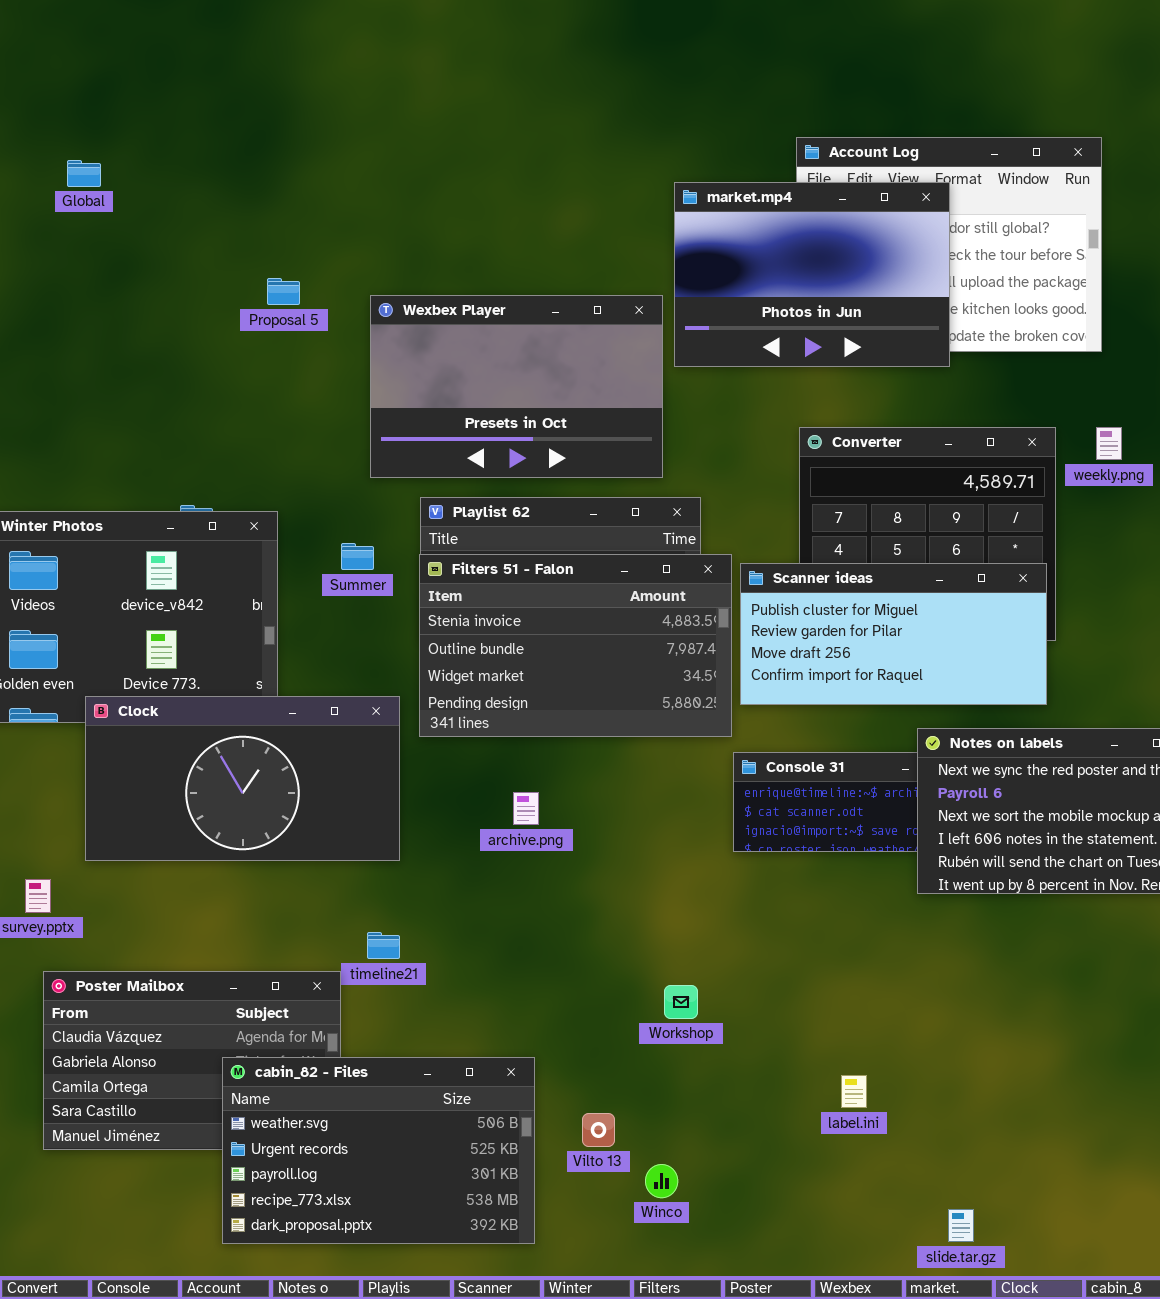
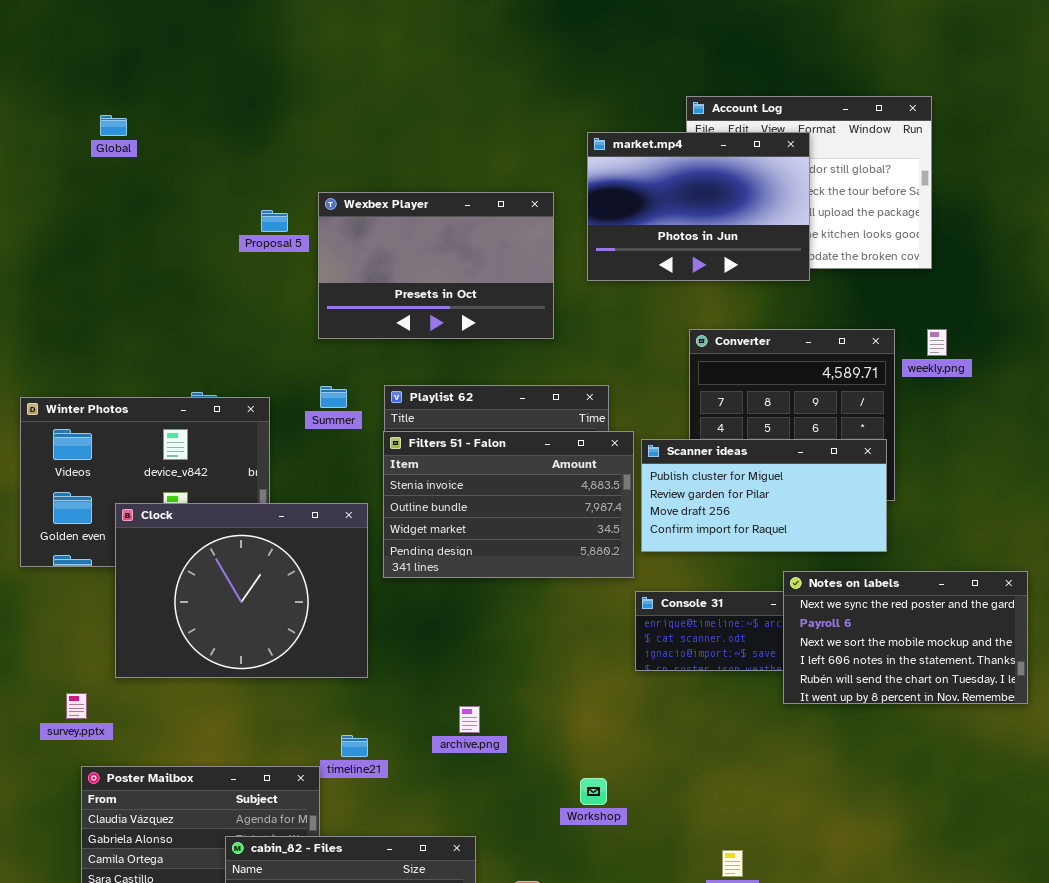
Wexbex Player: [370,295,663,478] -> [318,192,554,339], moved
Summer: [341,543,374,570] -> [320,386,347,408], moved
Clock: [85,696,400,861] -> [115,503,368,678], resized
archive.png: [513,792,539,825] -> [459,706,480,733], moved

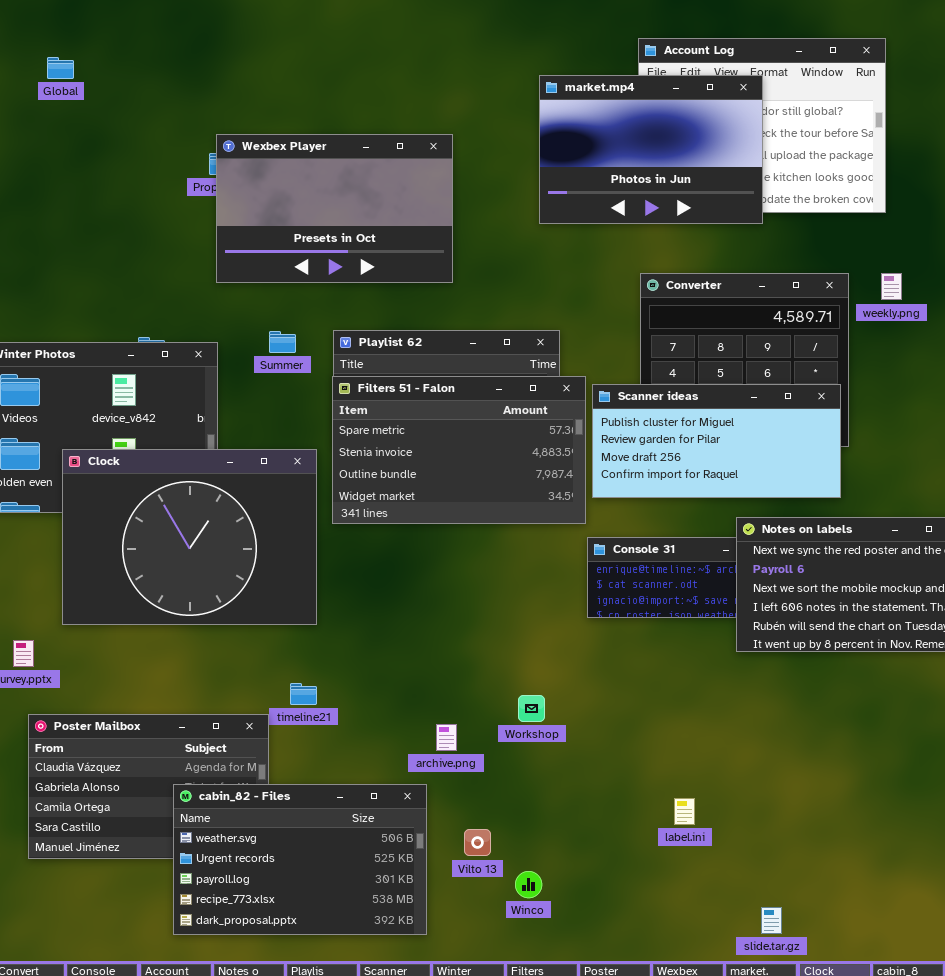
Wexbex Player: [318,192,554,339] -> [216,134,453,283], moved
Filters 51 - Falon: [383,431,634,578] -> [332,376,586,524], scrolled up 1 row
archive.png: [459,706,480,733] -> [436,724,457,751], moved
Workshop: [580,778,607,805] -> [518,695,545,722], moved

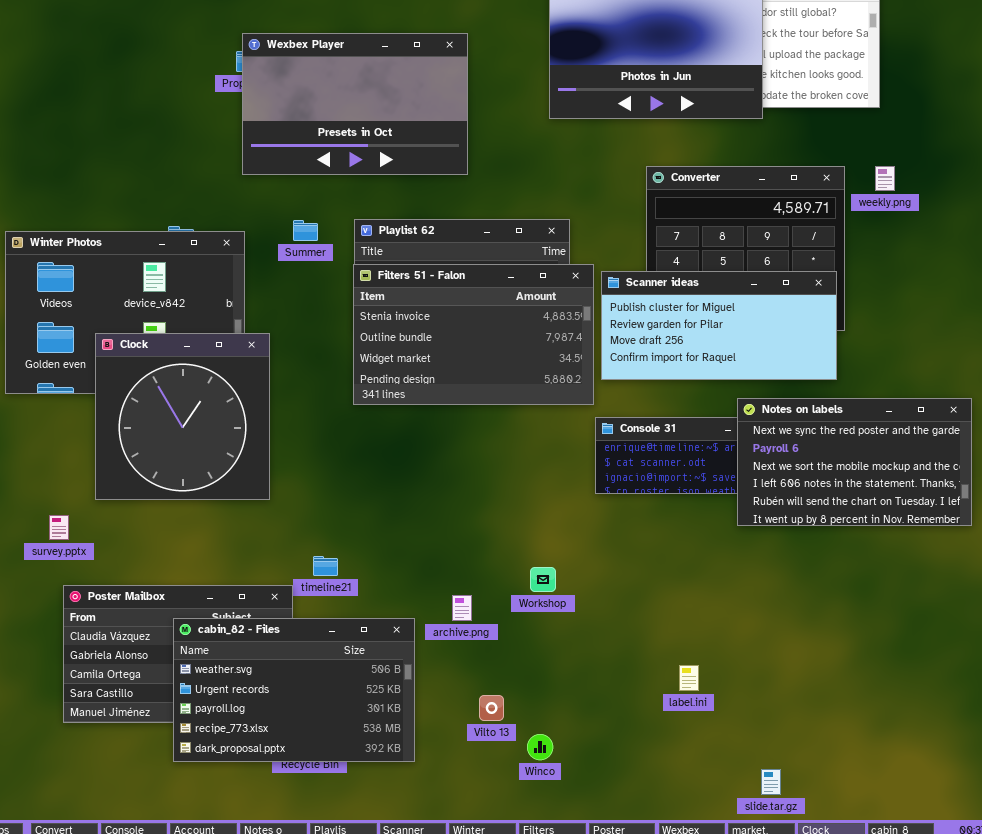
Filters 51 - Falon: [332,376,586,524] -> [353,264,594,405], scrolled down 1 row
Clock: [62,449,317,625] -> [95,333,270,500], resized
cabin_82 - Files: [173,784,427,935] -> [173,618,415,762], moved

